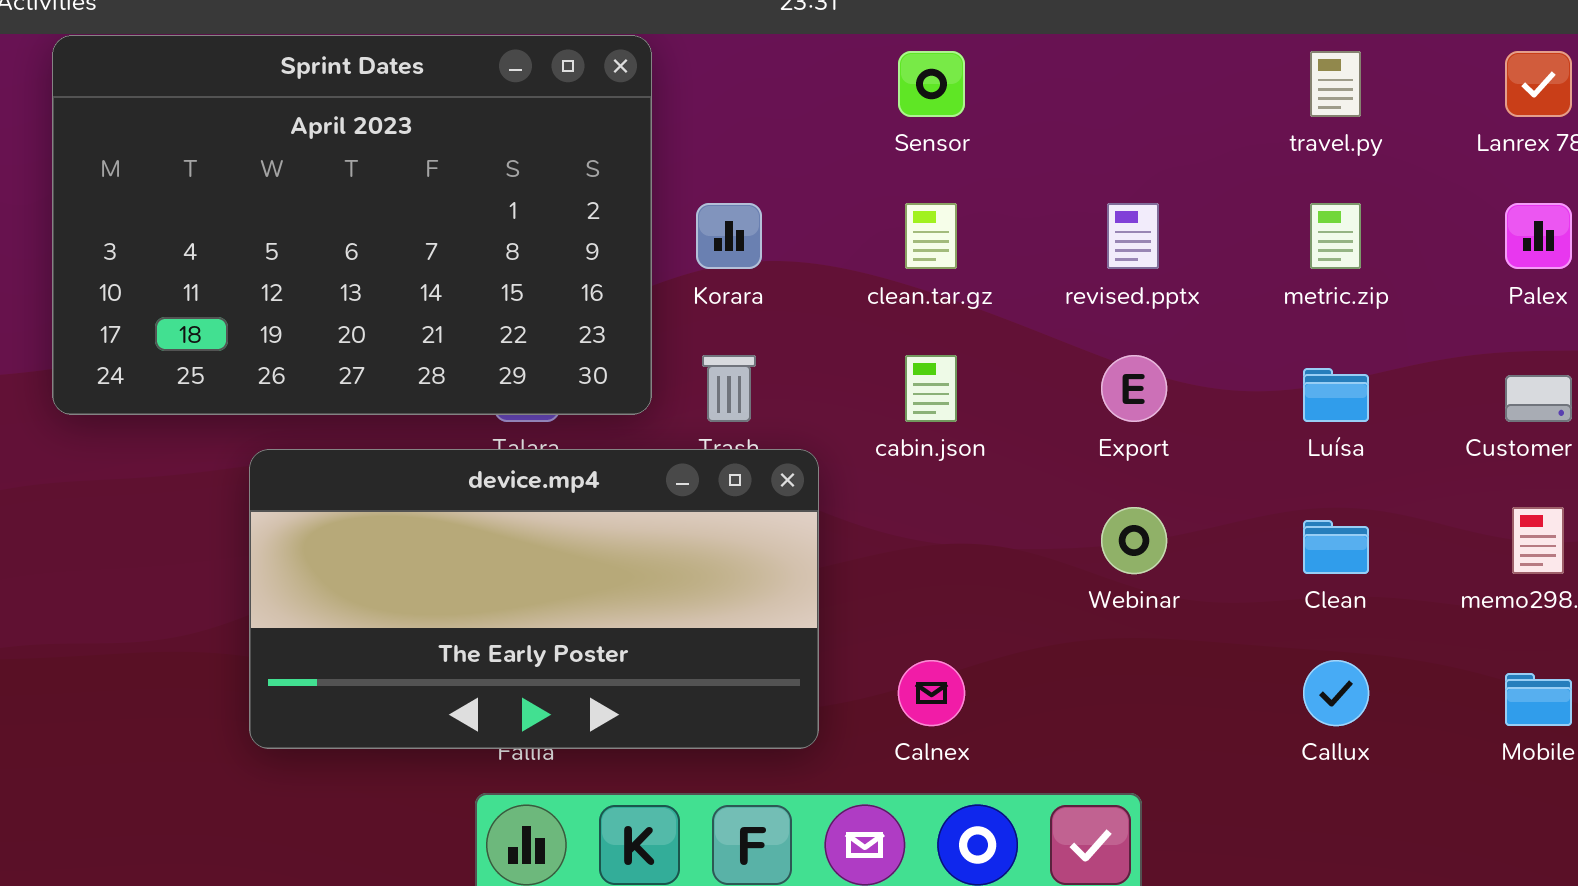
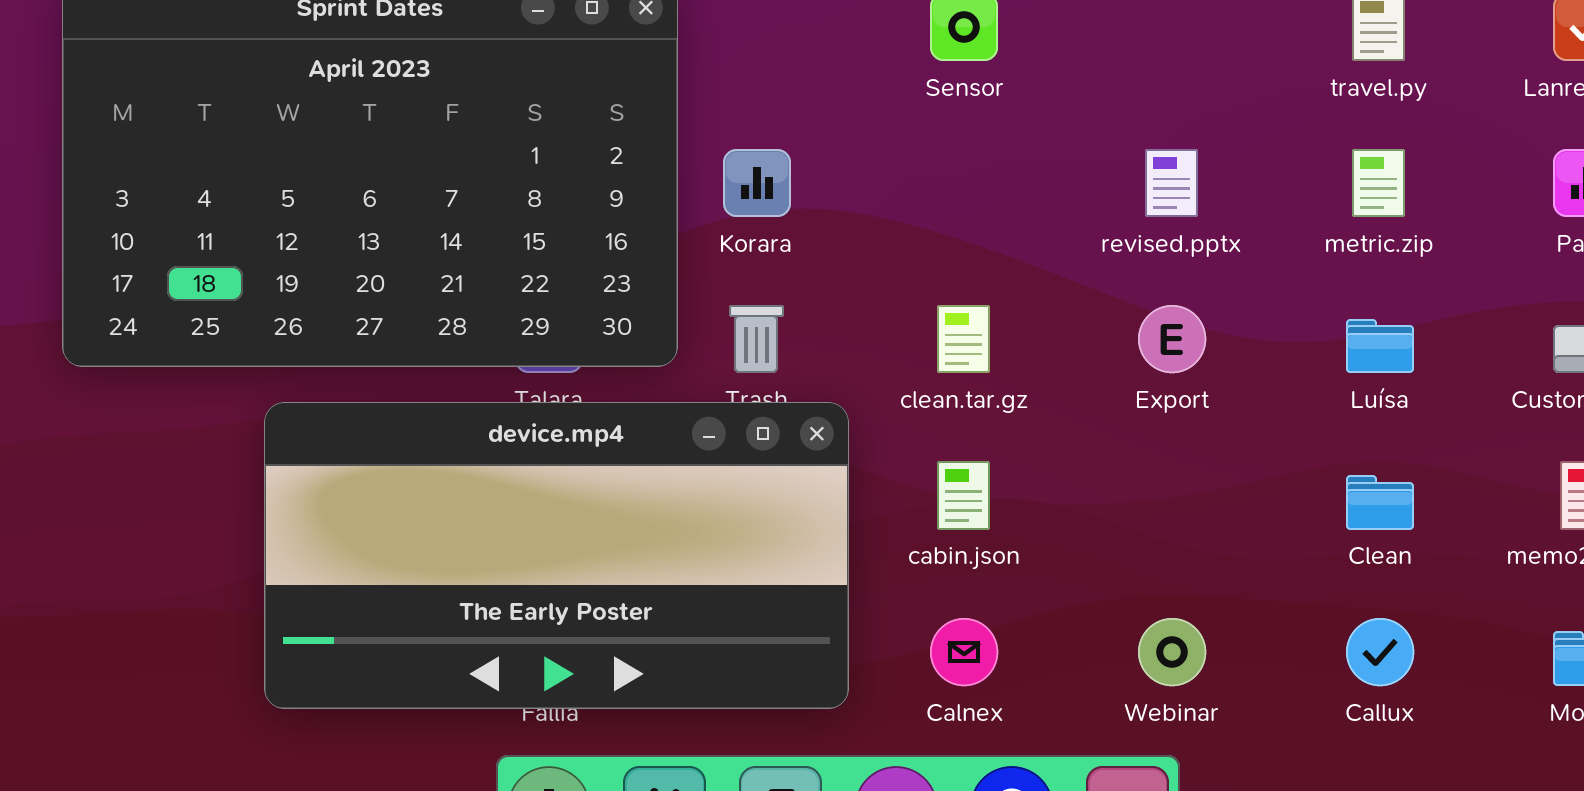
clean.tar.gz: [905,203,957,269] -> [937,305,990,373], moved
cabin.json: [905,355,957,422] -> [937,461,990,530], moved
Webinar: [1101,507,1167,574] -> [1138,618,1206,686], moved

